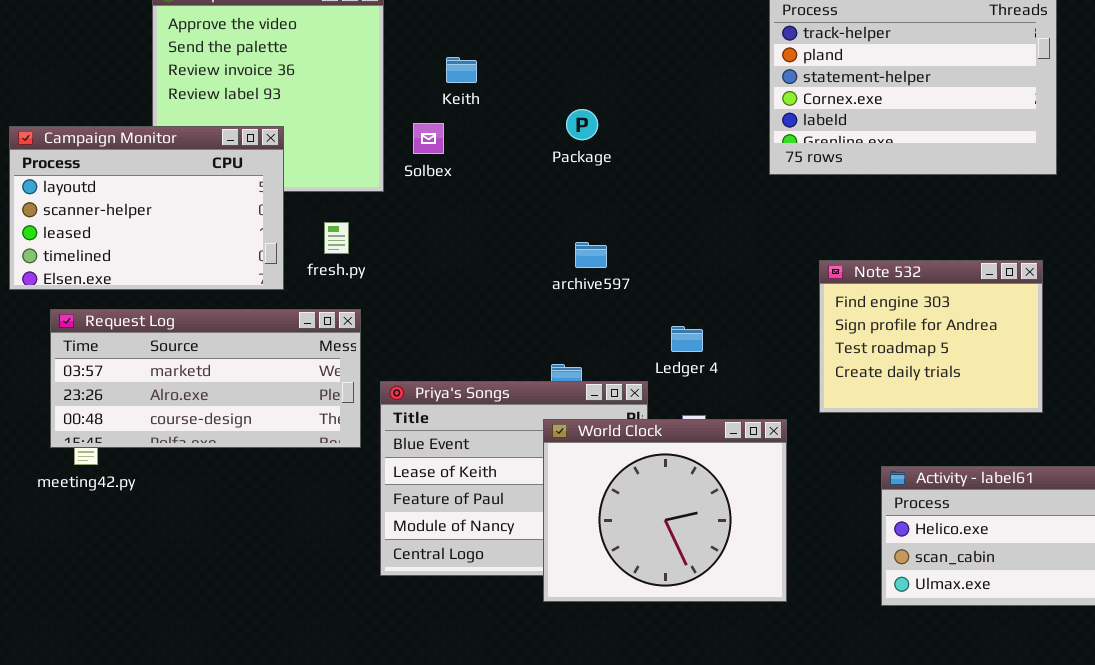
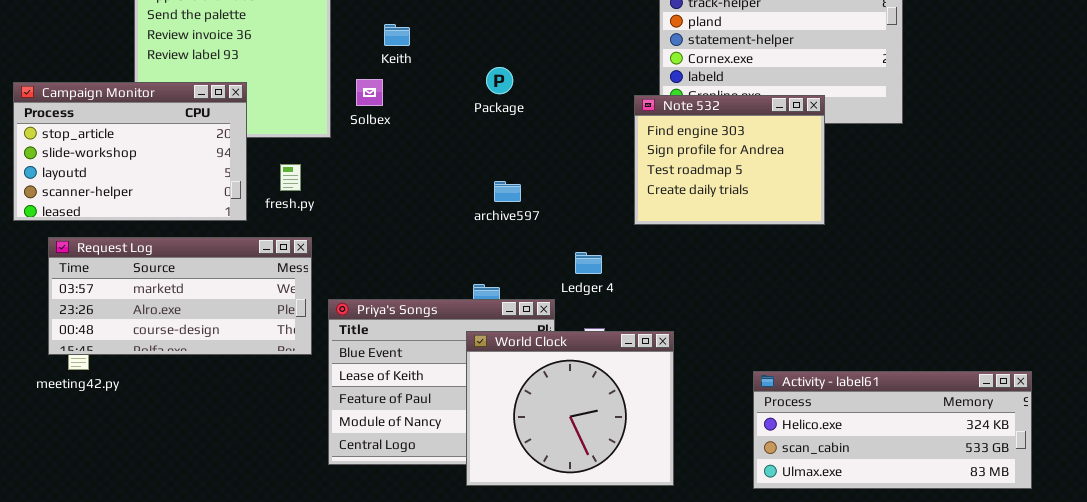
Campaign Monitor: [9,126,284,290] -> [13,82,247,221], scrolled up 2 rows
Note 532: [819,260,1043,413] -> [634,95,825,225], moved

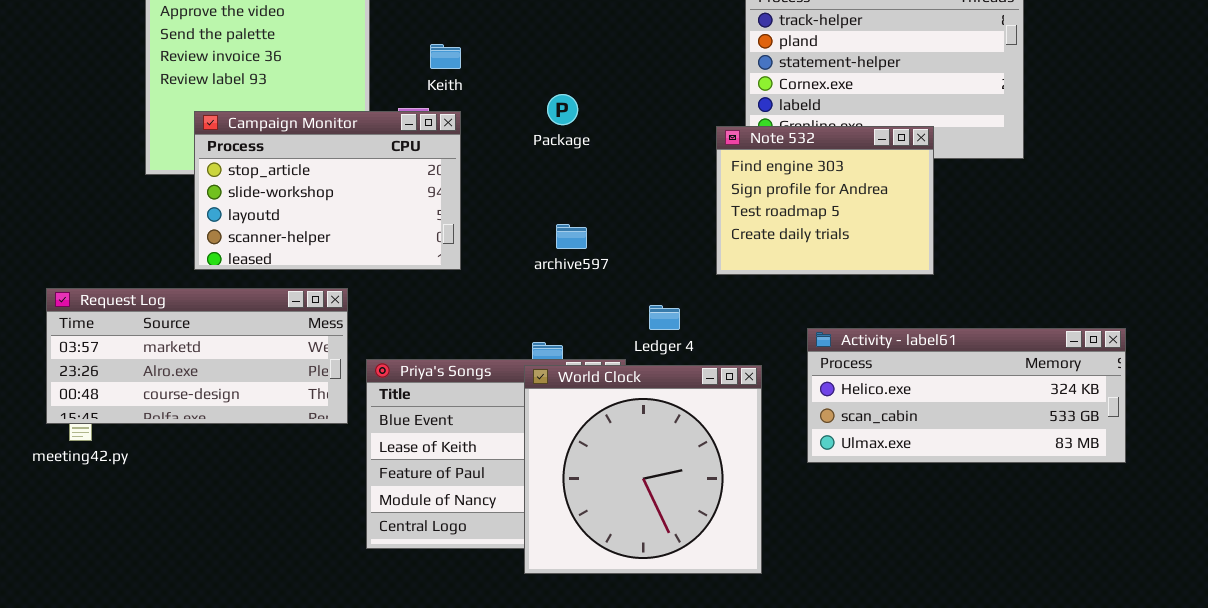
Campaign Monitor: [13,82,247,221] -> [194,111,461,270], moved
World Clock: [466,331,674,486] -> [524,365,762,574], resized
Activity - label61: [753,371,1032,489] -> [807,328,1126,463], moved

